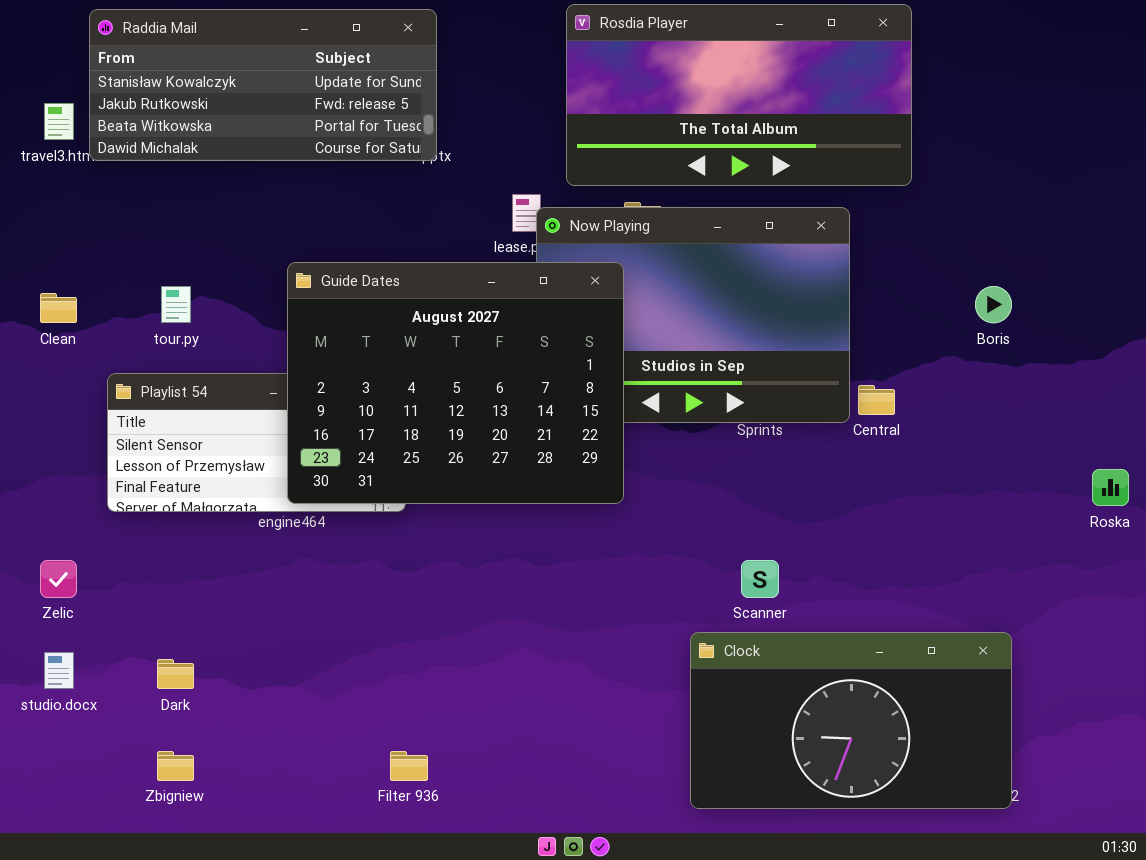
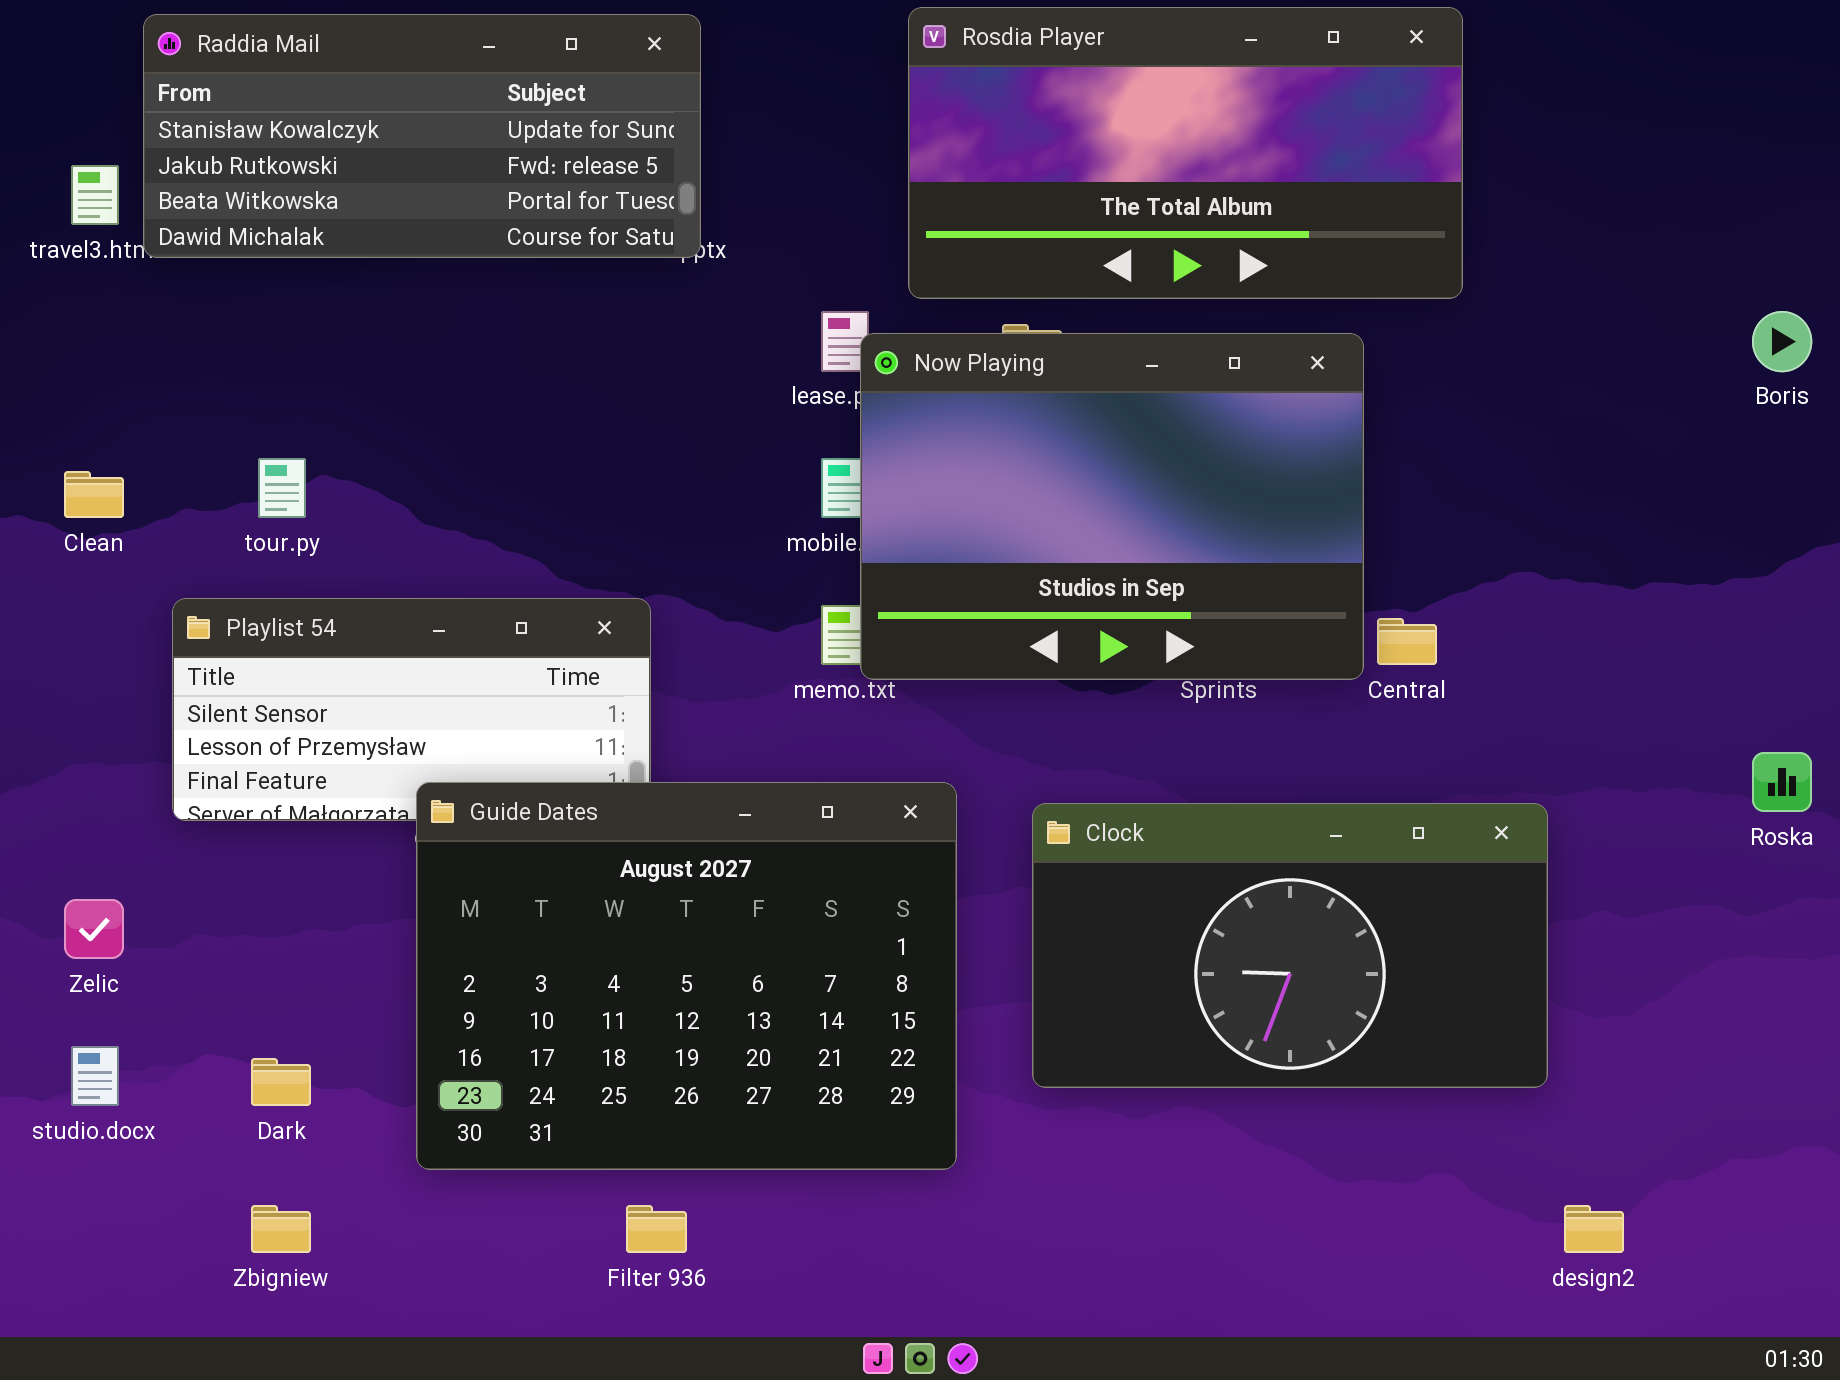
Guide Dates: [287,262,624,504] -> [416,782,957,1170], moved
Boris: [975,286,1012,323] -> [1752,311,1812,372], moved
Clock: [690,632,1012,809] -> [1032,803,1548,1088], moved

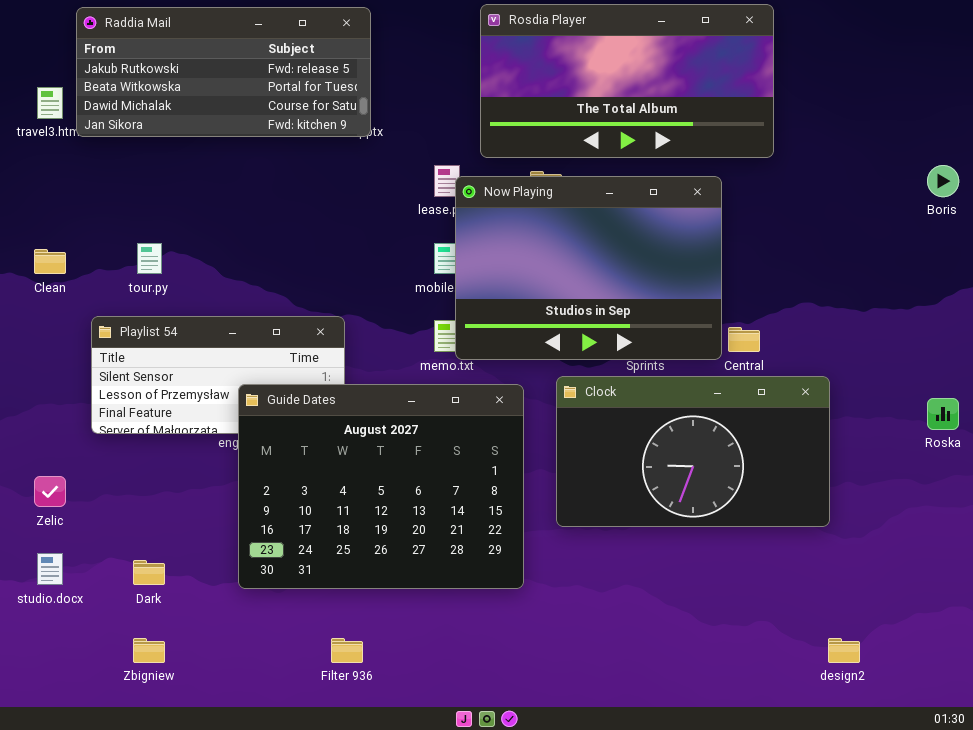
Raddia Mail: [143,14,701,258] -> [76,7,371,137], scrolled down 1 row
Guide Dates: [416,782,957,1170] -> [238,384,524,589], moved
Clock: [1032,803,1548,1088] -> [556,376,830,527], moved

